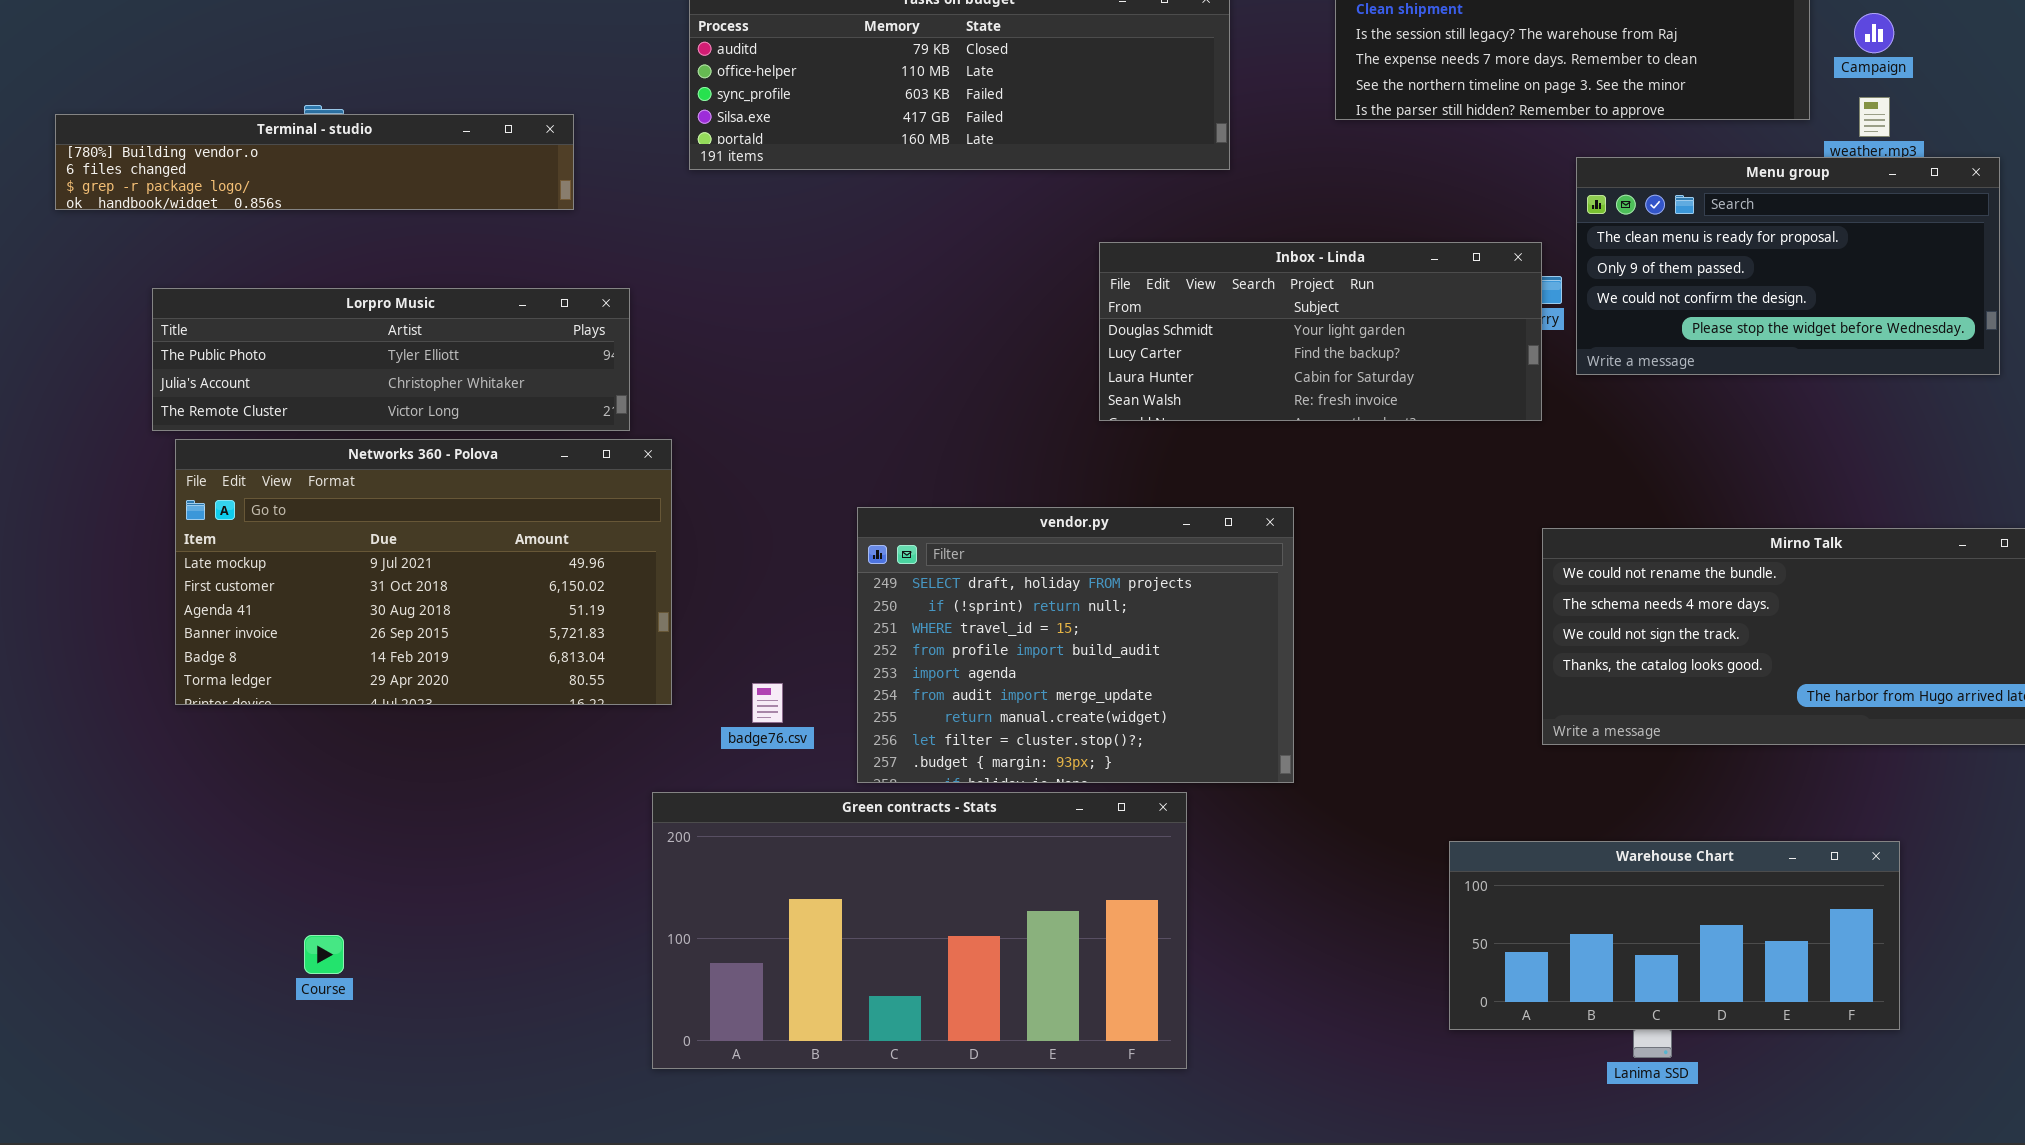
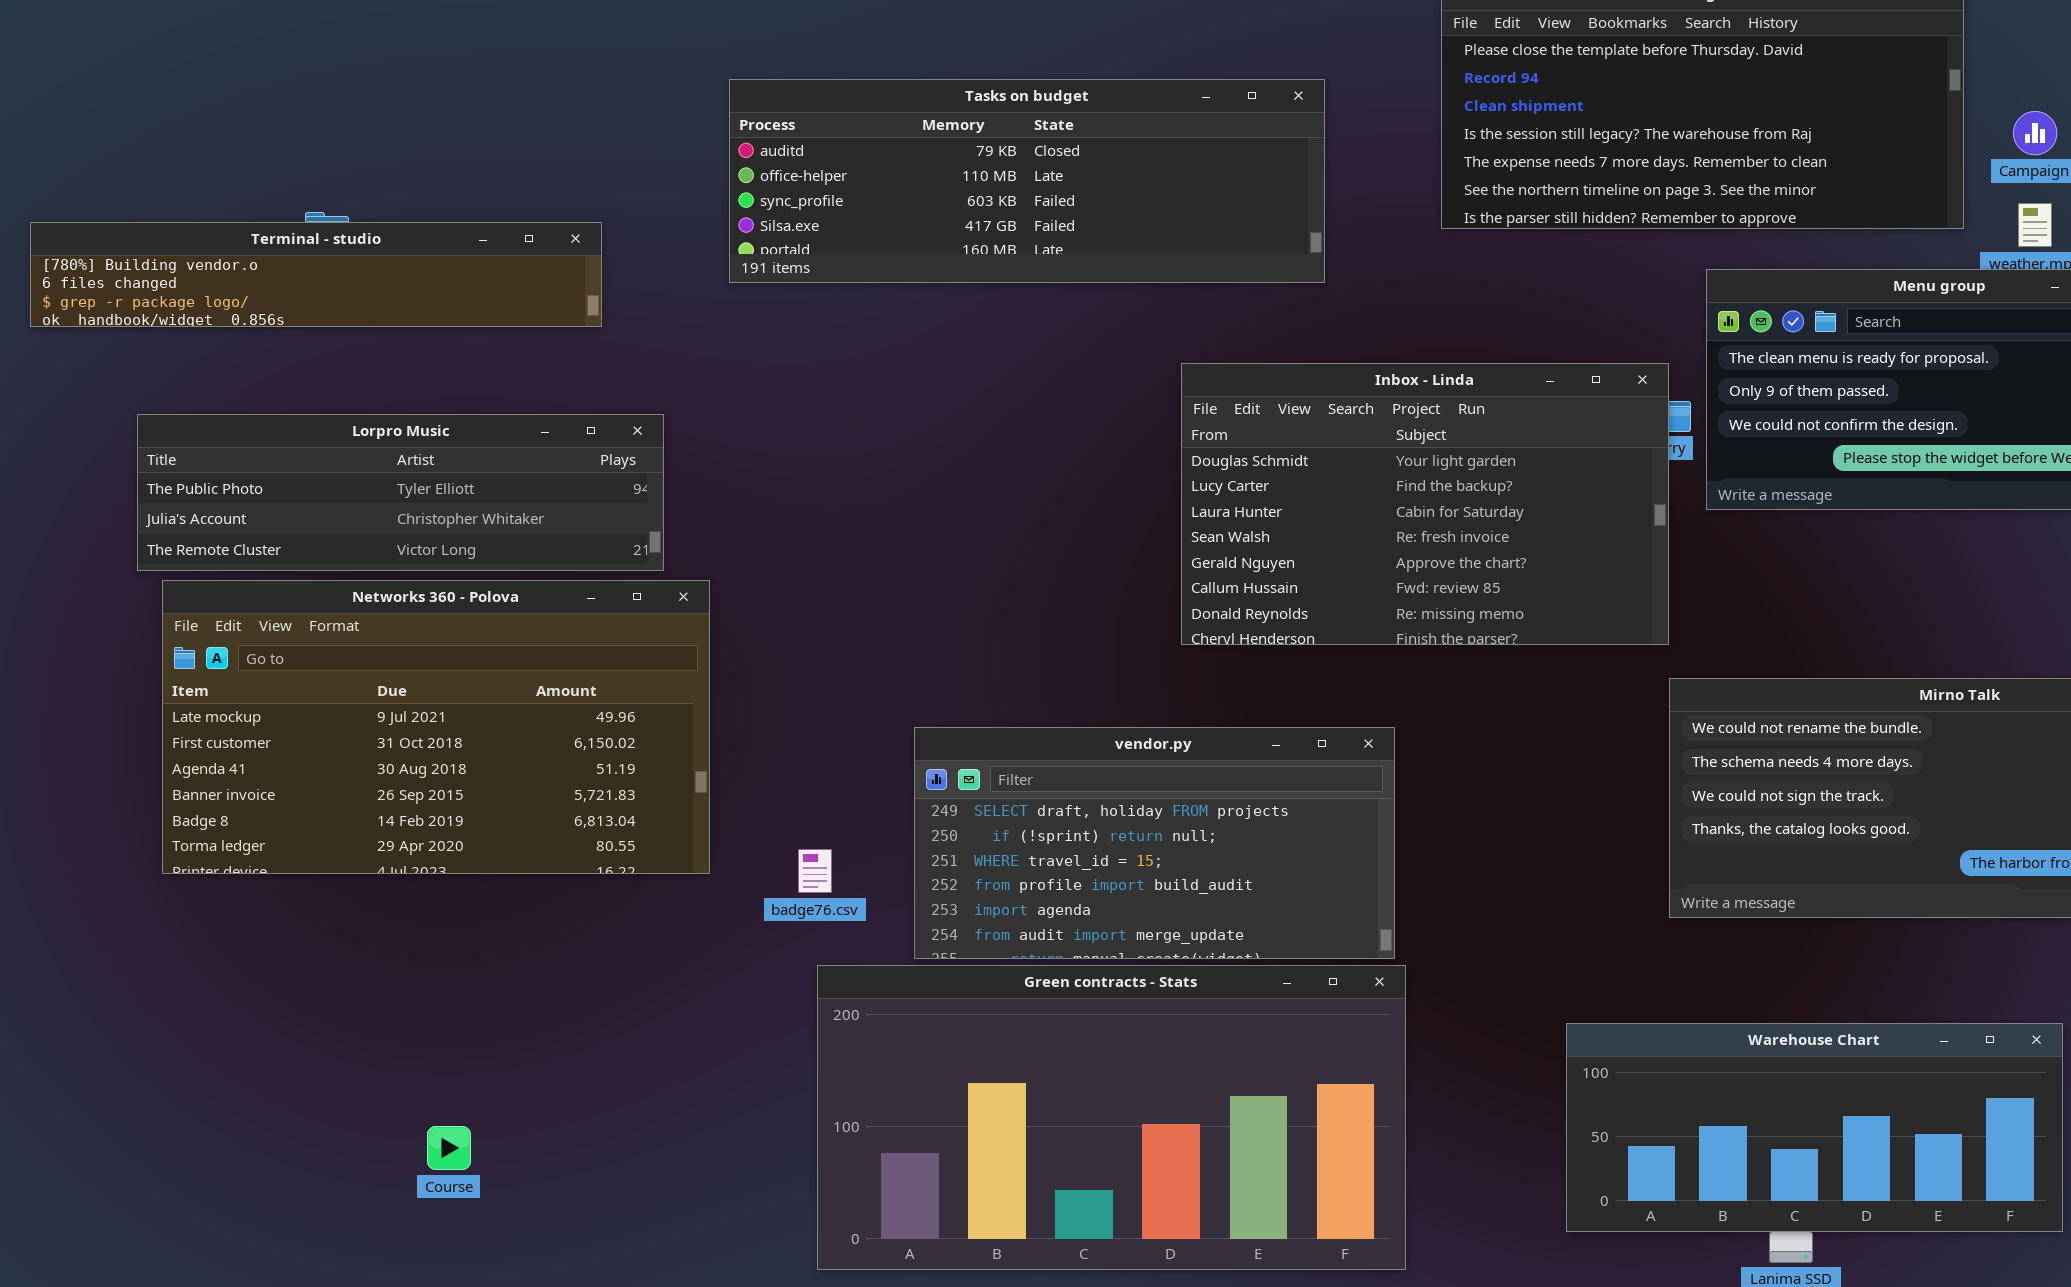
Inbox - Linda: [1099,242,1542,421] -> [1181,363,1669,645], resized
vendor.py: [857,507,1294,783] -> [914,727,1395,959], resized
Green contracts - Stats: [652,792,1187,1069] -> [817,965,1406,1270], moved
Course: [304,935,344,974] -> [427,1126,471,1170], moved

